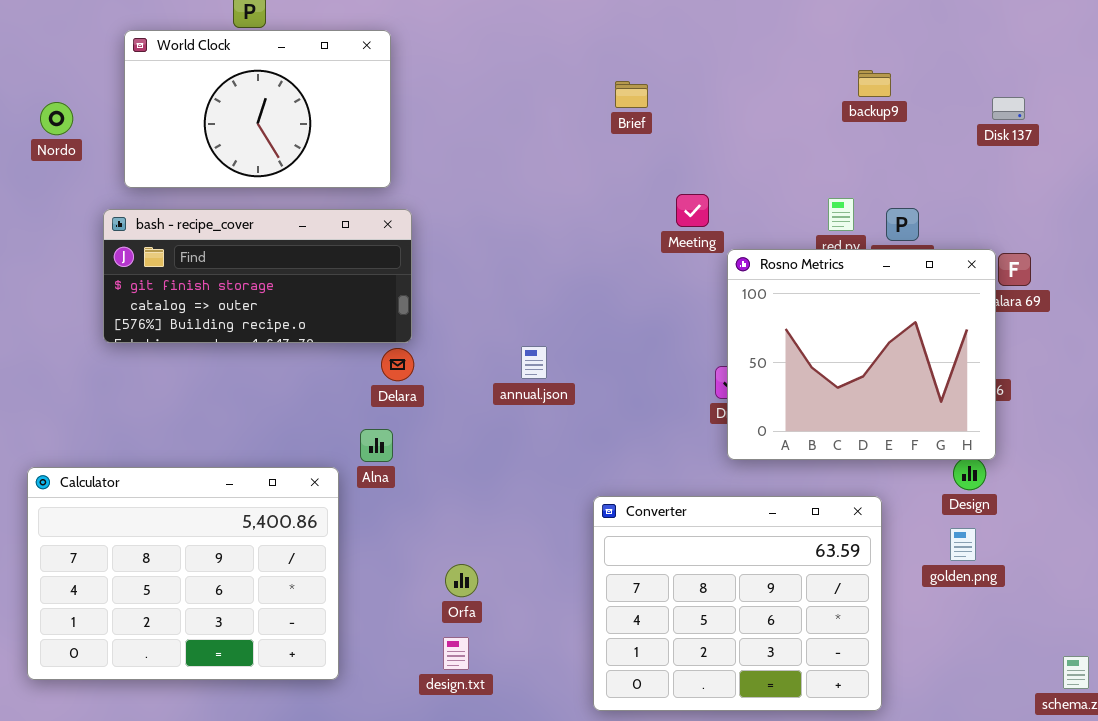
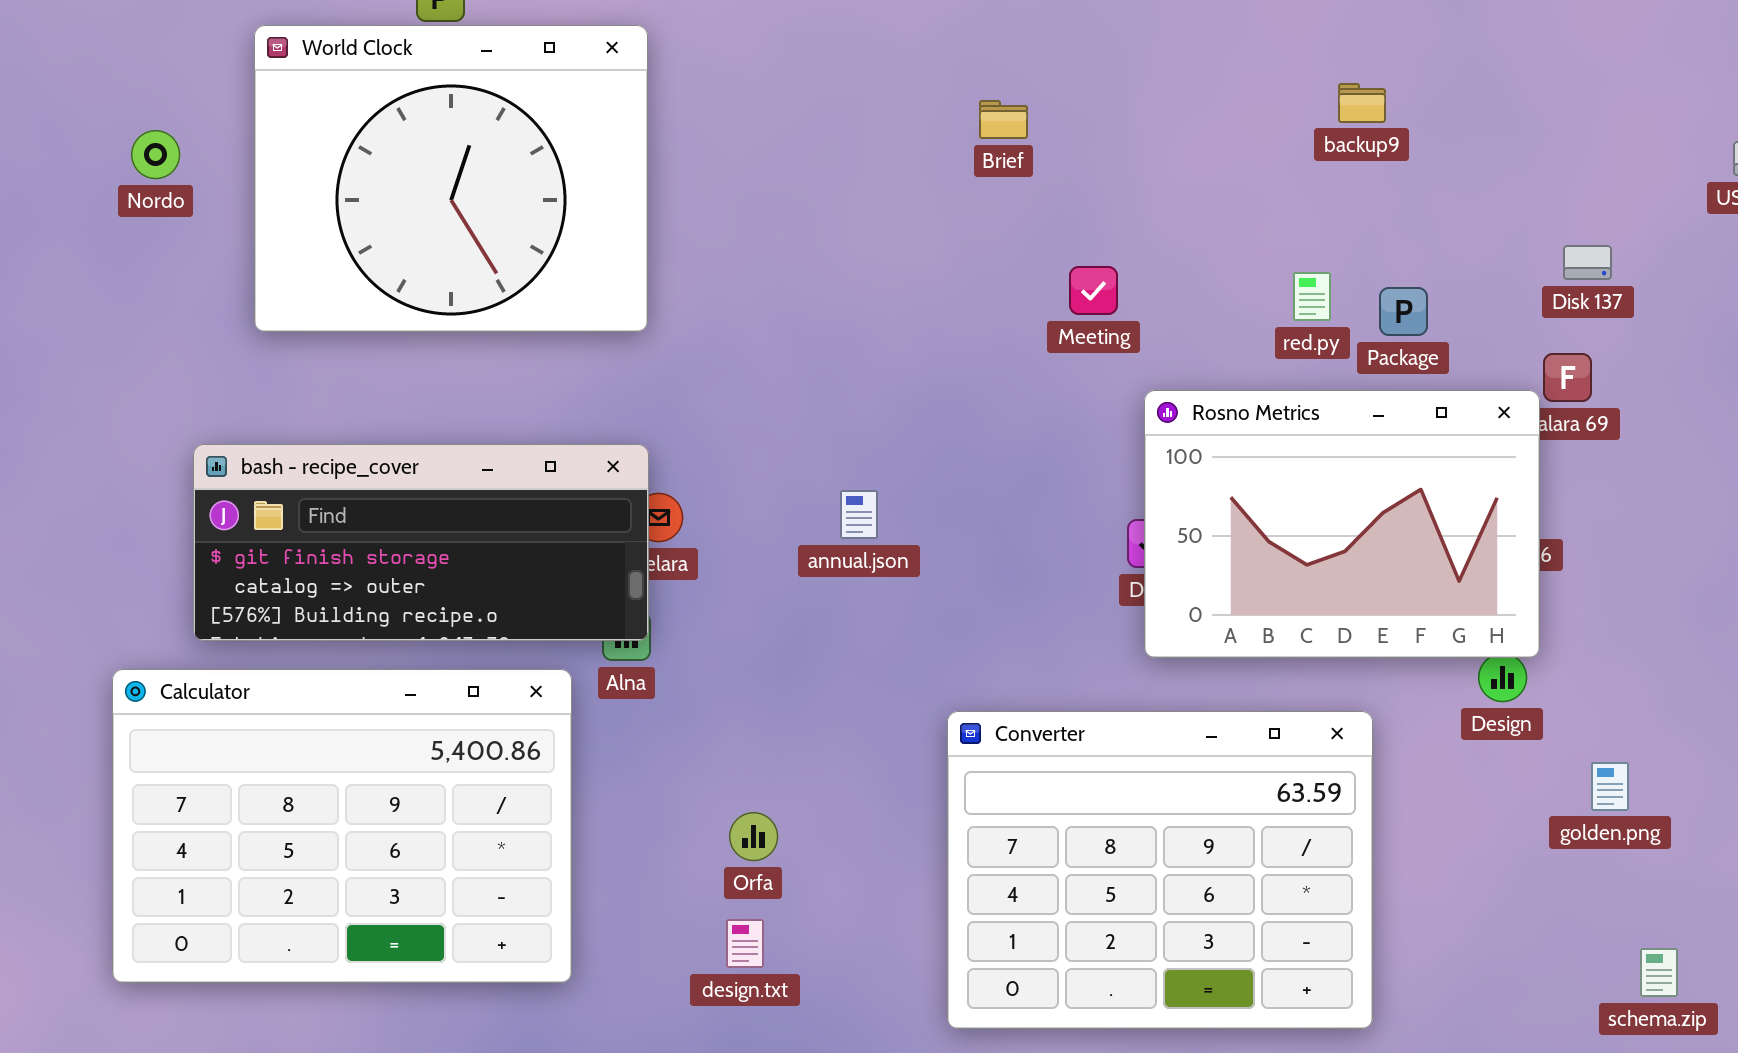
World Clock: [124,30,391,188] -> [254,25,648,332], resized
Disk 137: [992,97,1025,120] -> [1563,245,1612,280], moved
bash - recipe_cover: [103,209,412,343] -> [193,444,649,641], moved
Rosno Metrics: [727,249,996,460] -> [1144,390,1540,658], resized
golden.png: [950,528,976,561] -> [1591,762,1629,811], moved

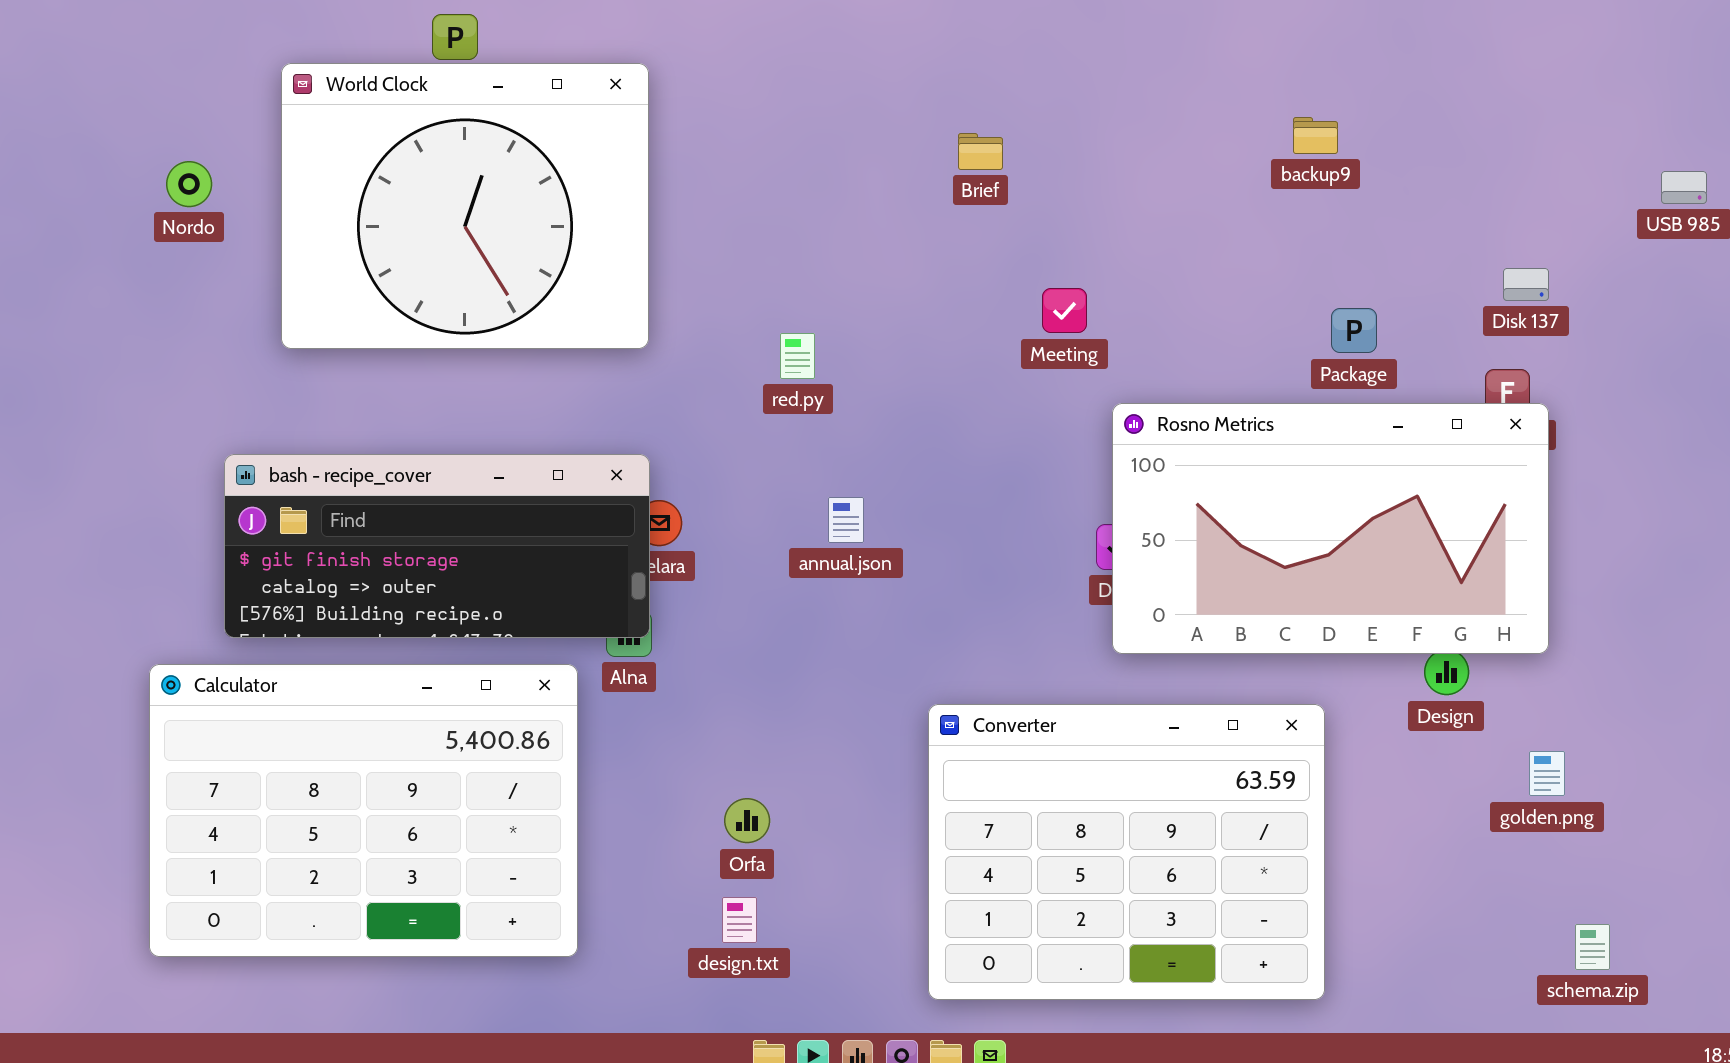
red.py: [1293,272,1331,321] -> [780,333,815,379], moved
Rosno Metrics: [1144,390,1540,658] -> [1112,403,1549,654], resized

